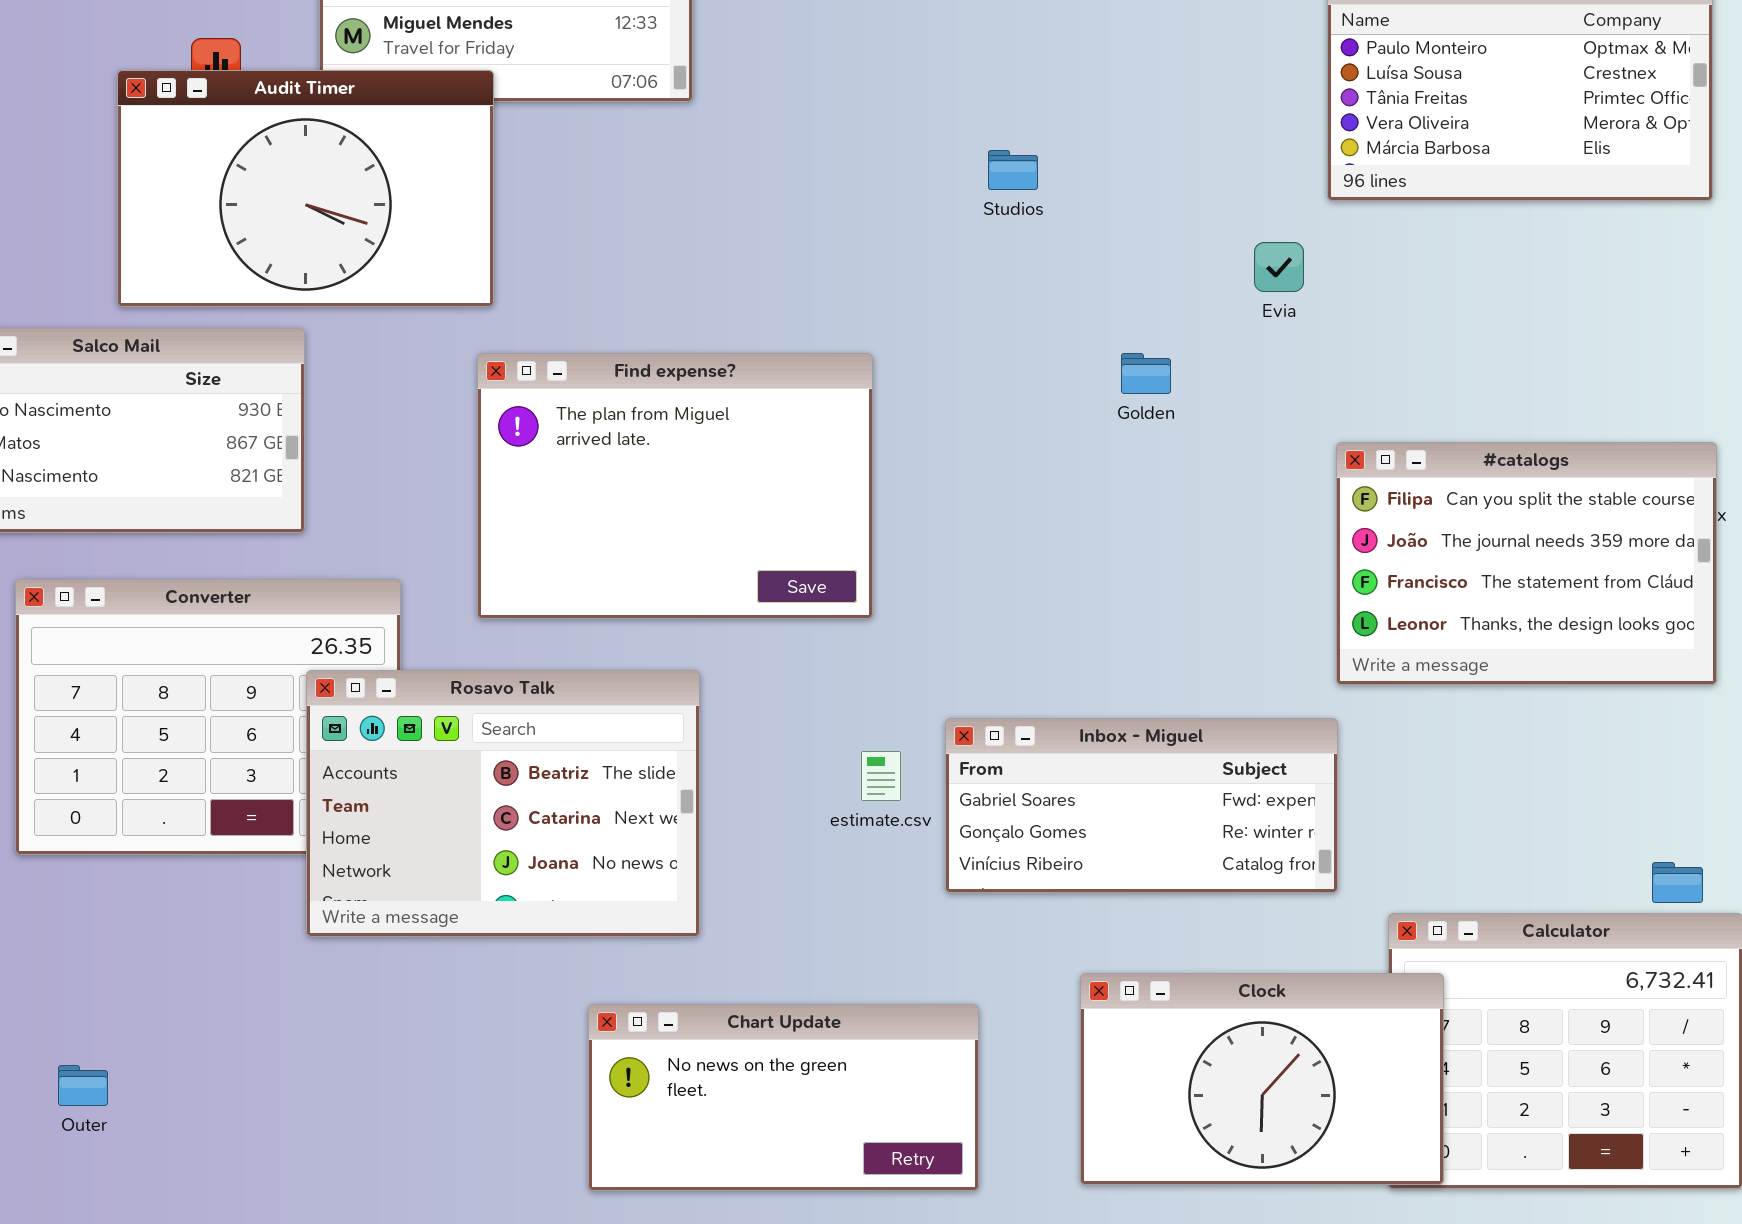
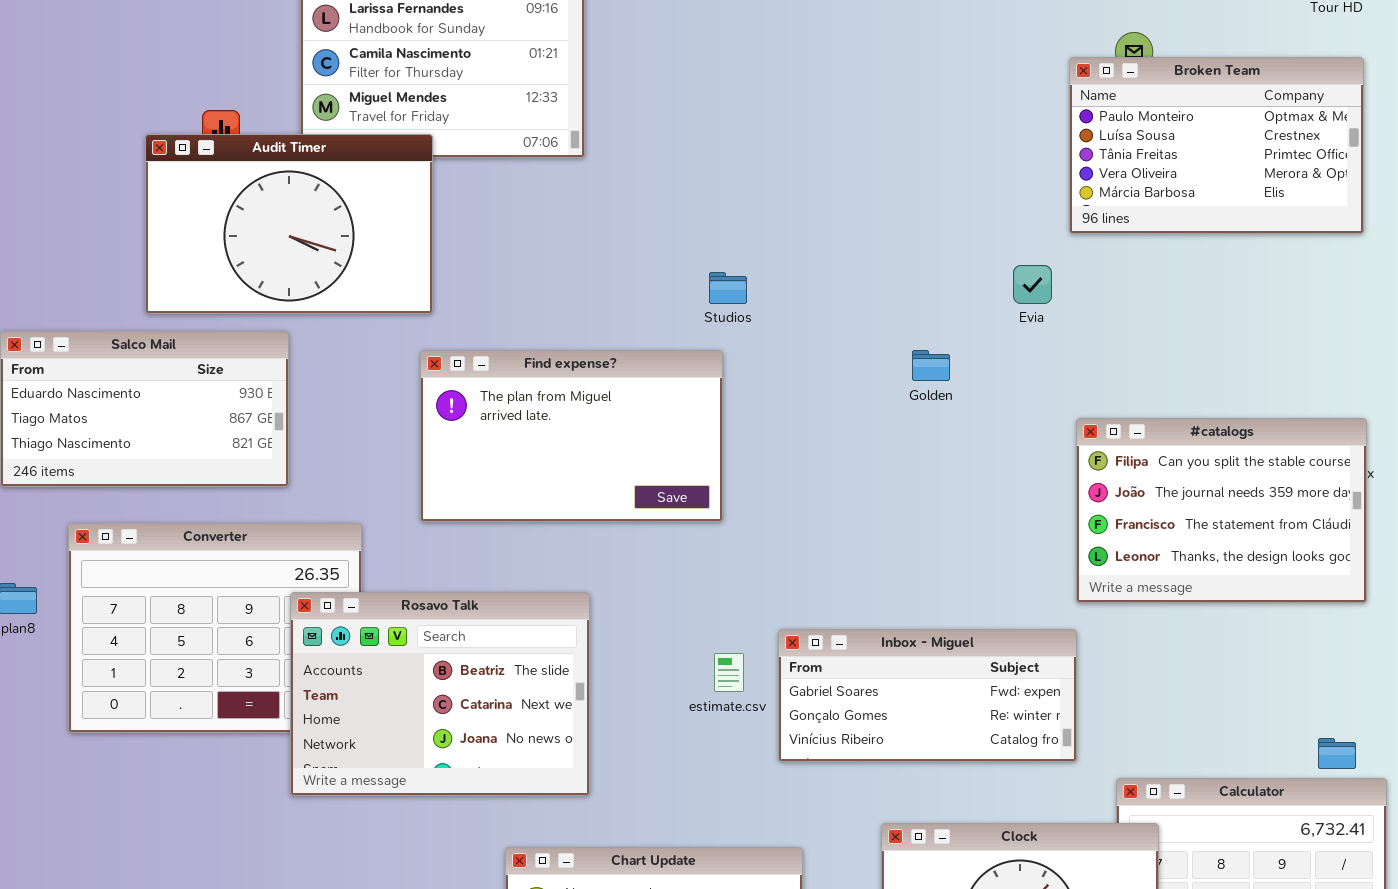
Studios: [988,150,1038,190] -> [709,272,747,304], moved
Find expense?: [477,353,873,619] -> [420,350,723,522], resized

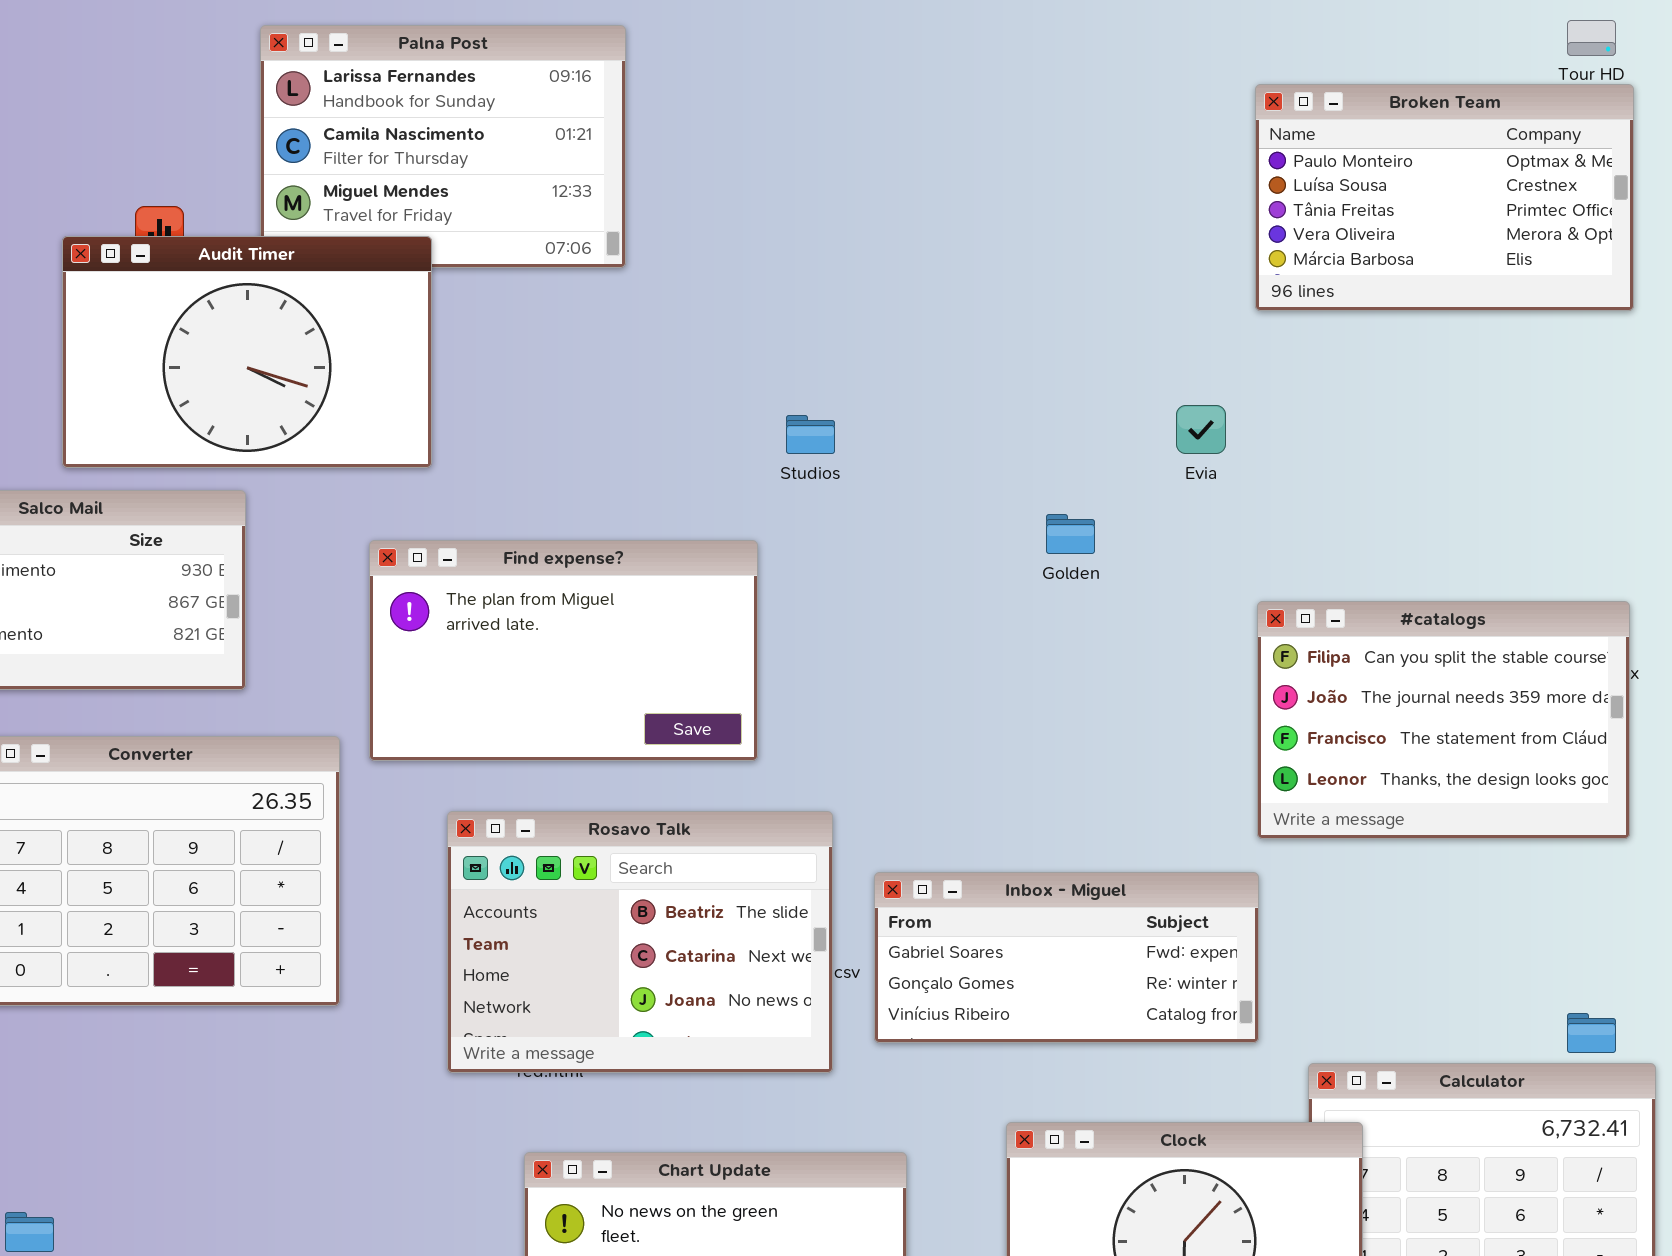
Broken Team: [1069,57,1364,234] -> [1255,84,1634,311], moved
Find expense?: [420,350,723,522] -> [369,540,758,761], moved
Rosavo Talk: [290,592,590,796] -> [447,811,833,1073], moved

